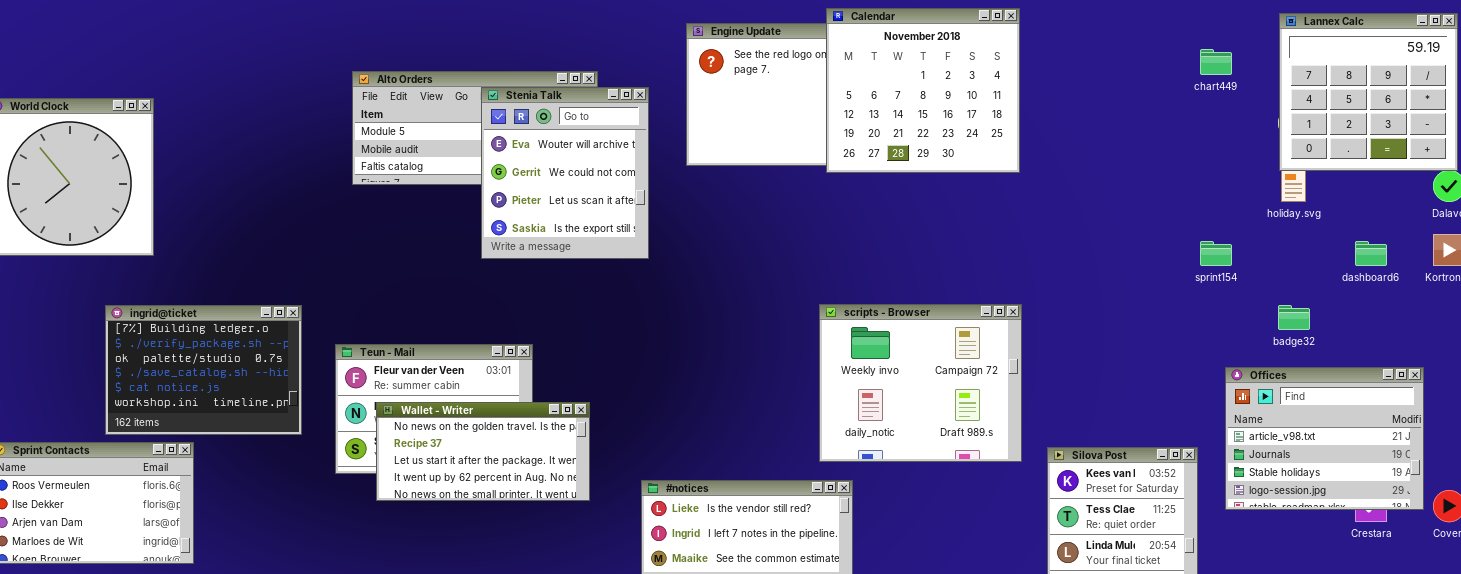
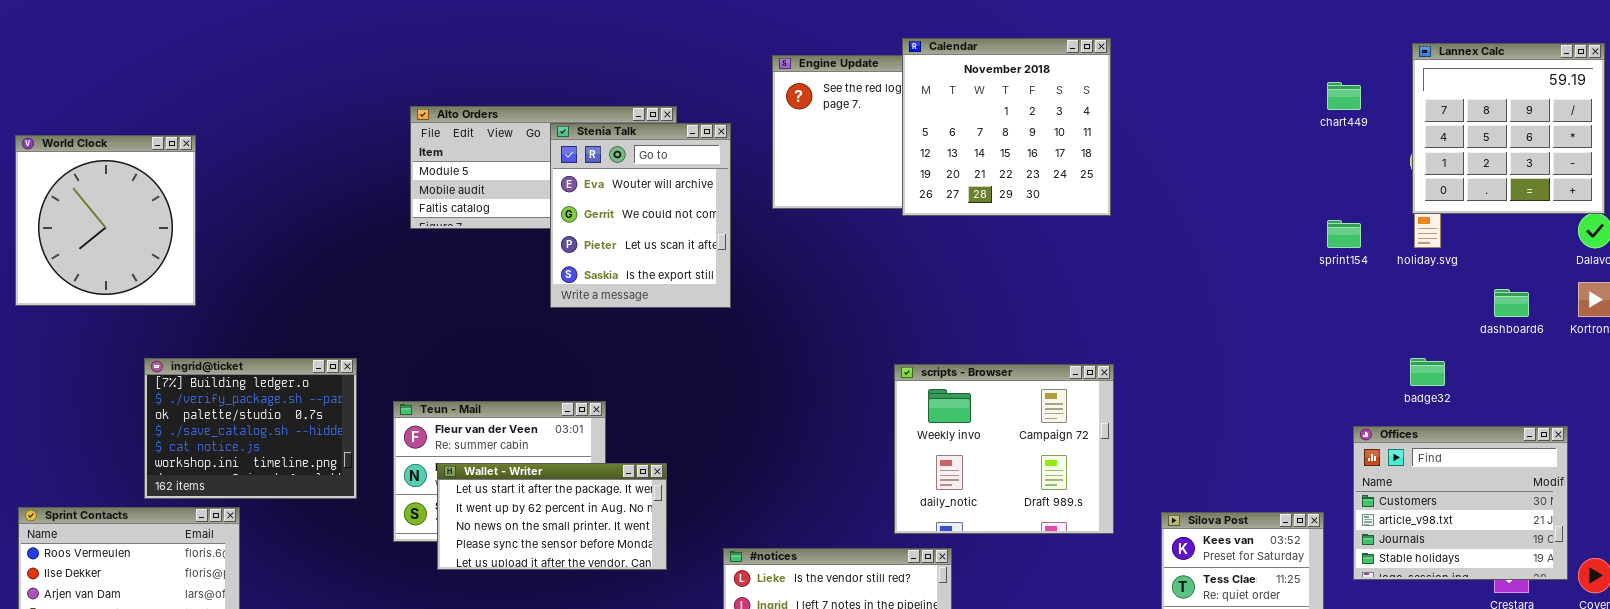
Calendar: [826,8,1020,173] -> [902,38,1111,216], moved
sprint154: [1200,241,1232,266] -> [1327,220,1361,248], moved
scripts - Browser: [819,304,1022,462] -> [894,364,1114,534], moved
Offices: [1225,367,1424,510] -> [1353,426,1568,580], scrolled up 1 row
Wallet - Writer: [376,402,590,501] -> [437,463,667,570], scrolled down 2 rows

